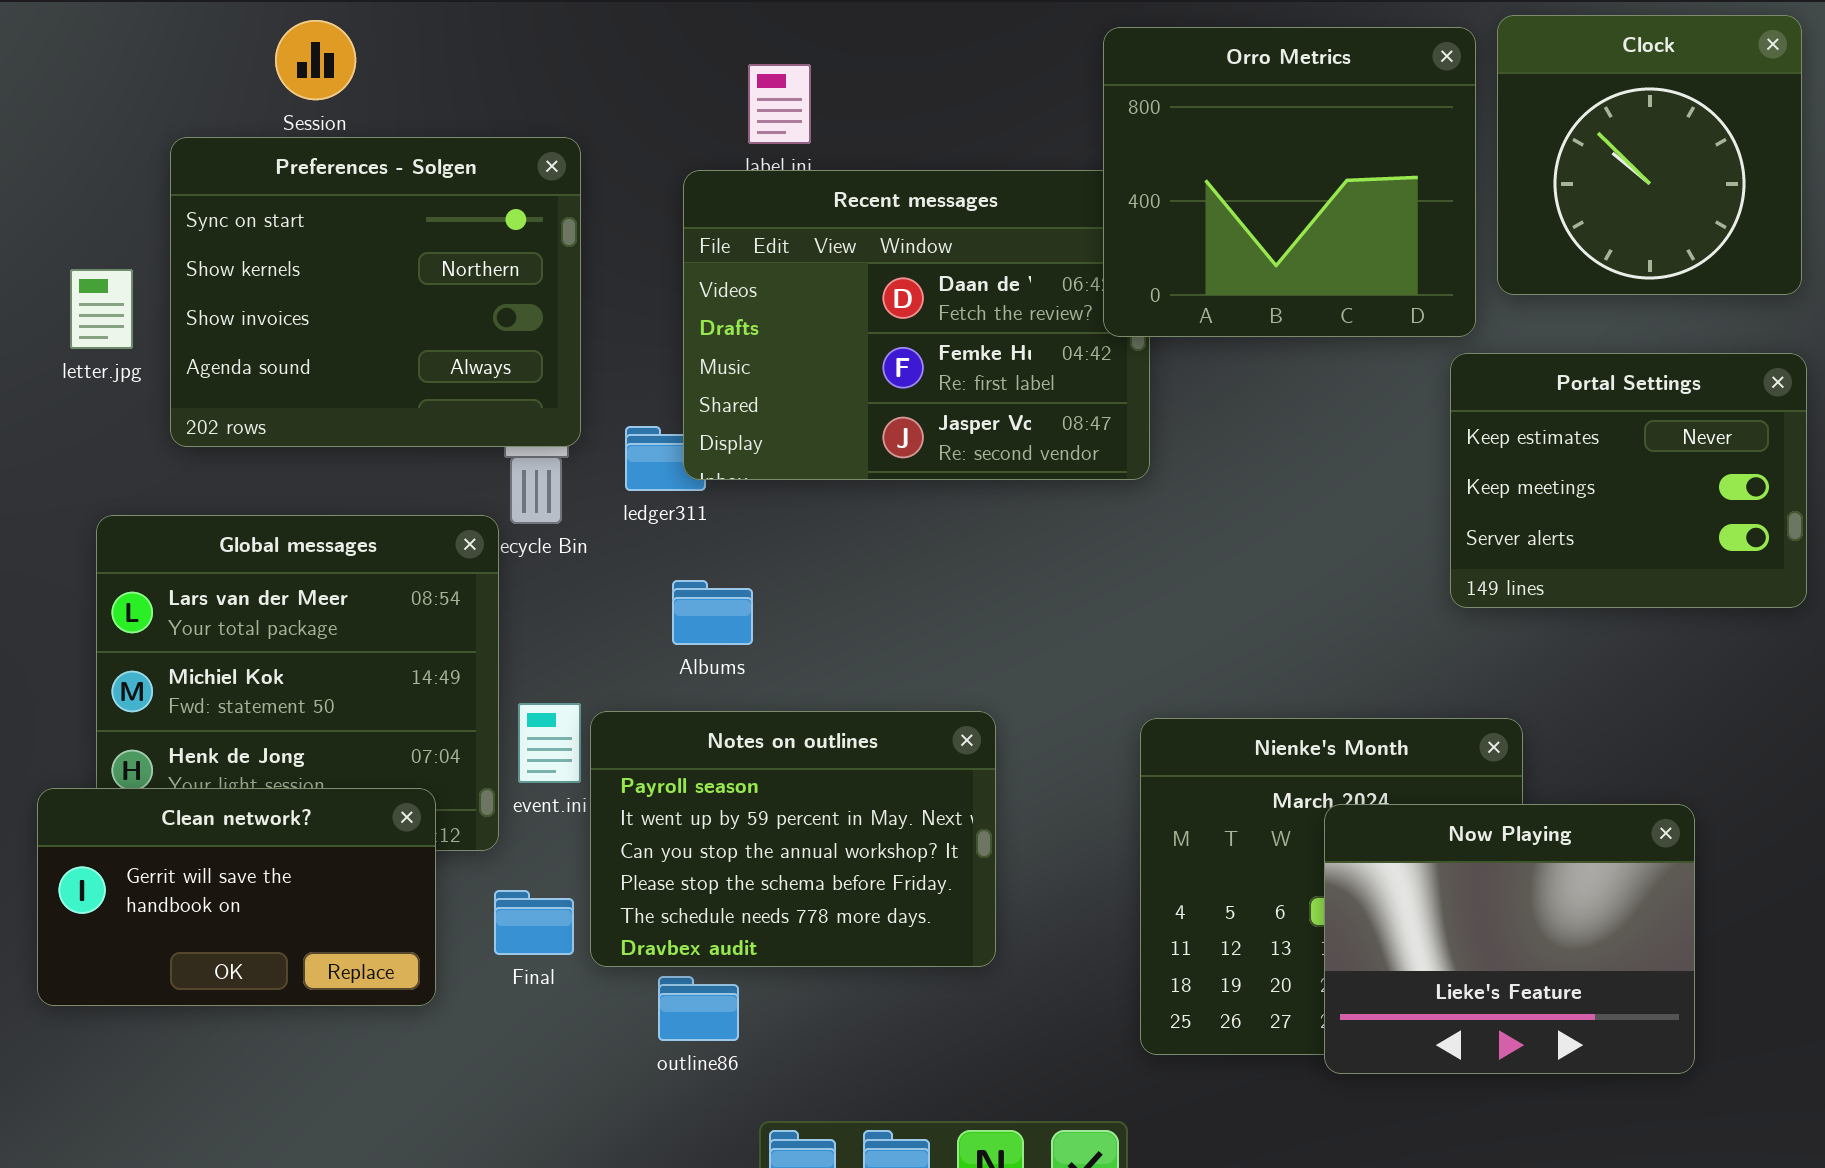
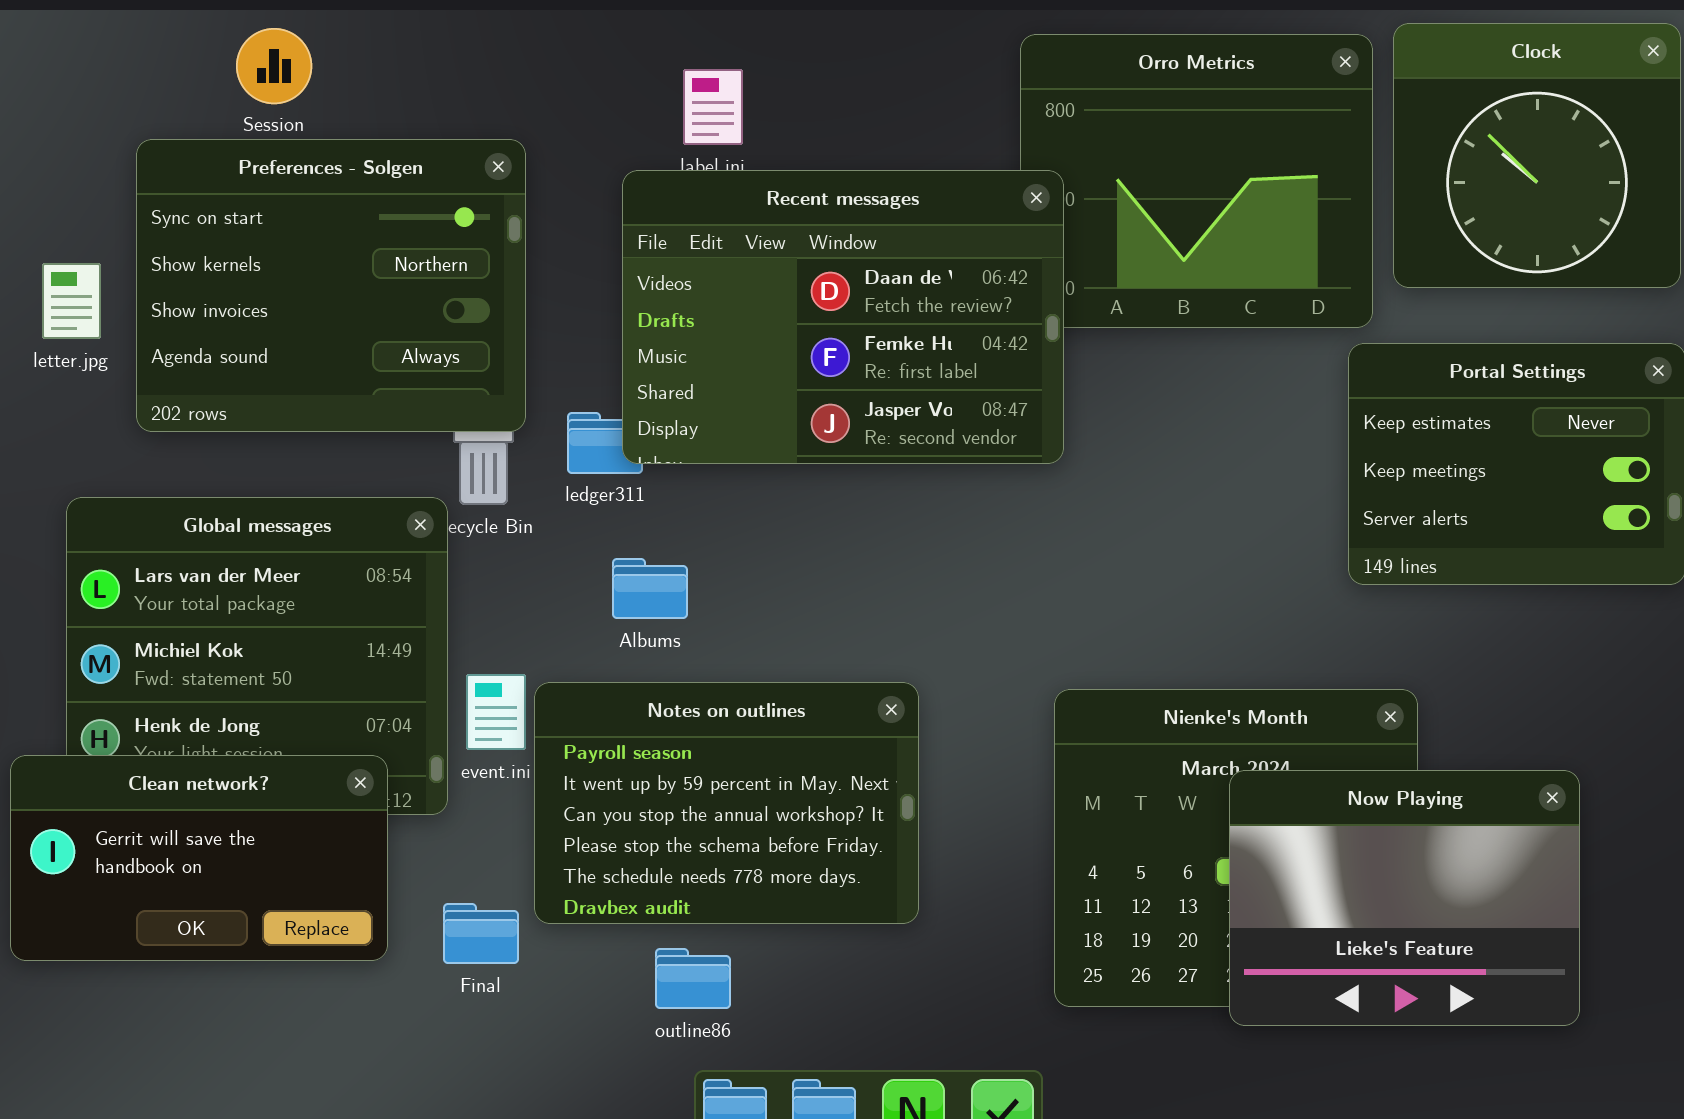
Recent messages: [683,170,1150,480] -> [622,170,1064,464], raised
Final: [494,890,574,955] -> [443,903,519,964], moved
outline86: [658,976,739,1041] -> [655,948,731,1009], moved

